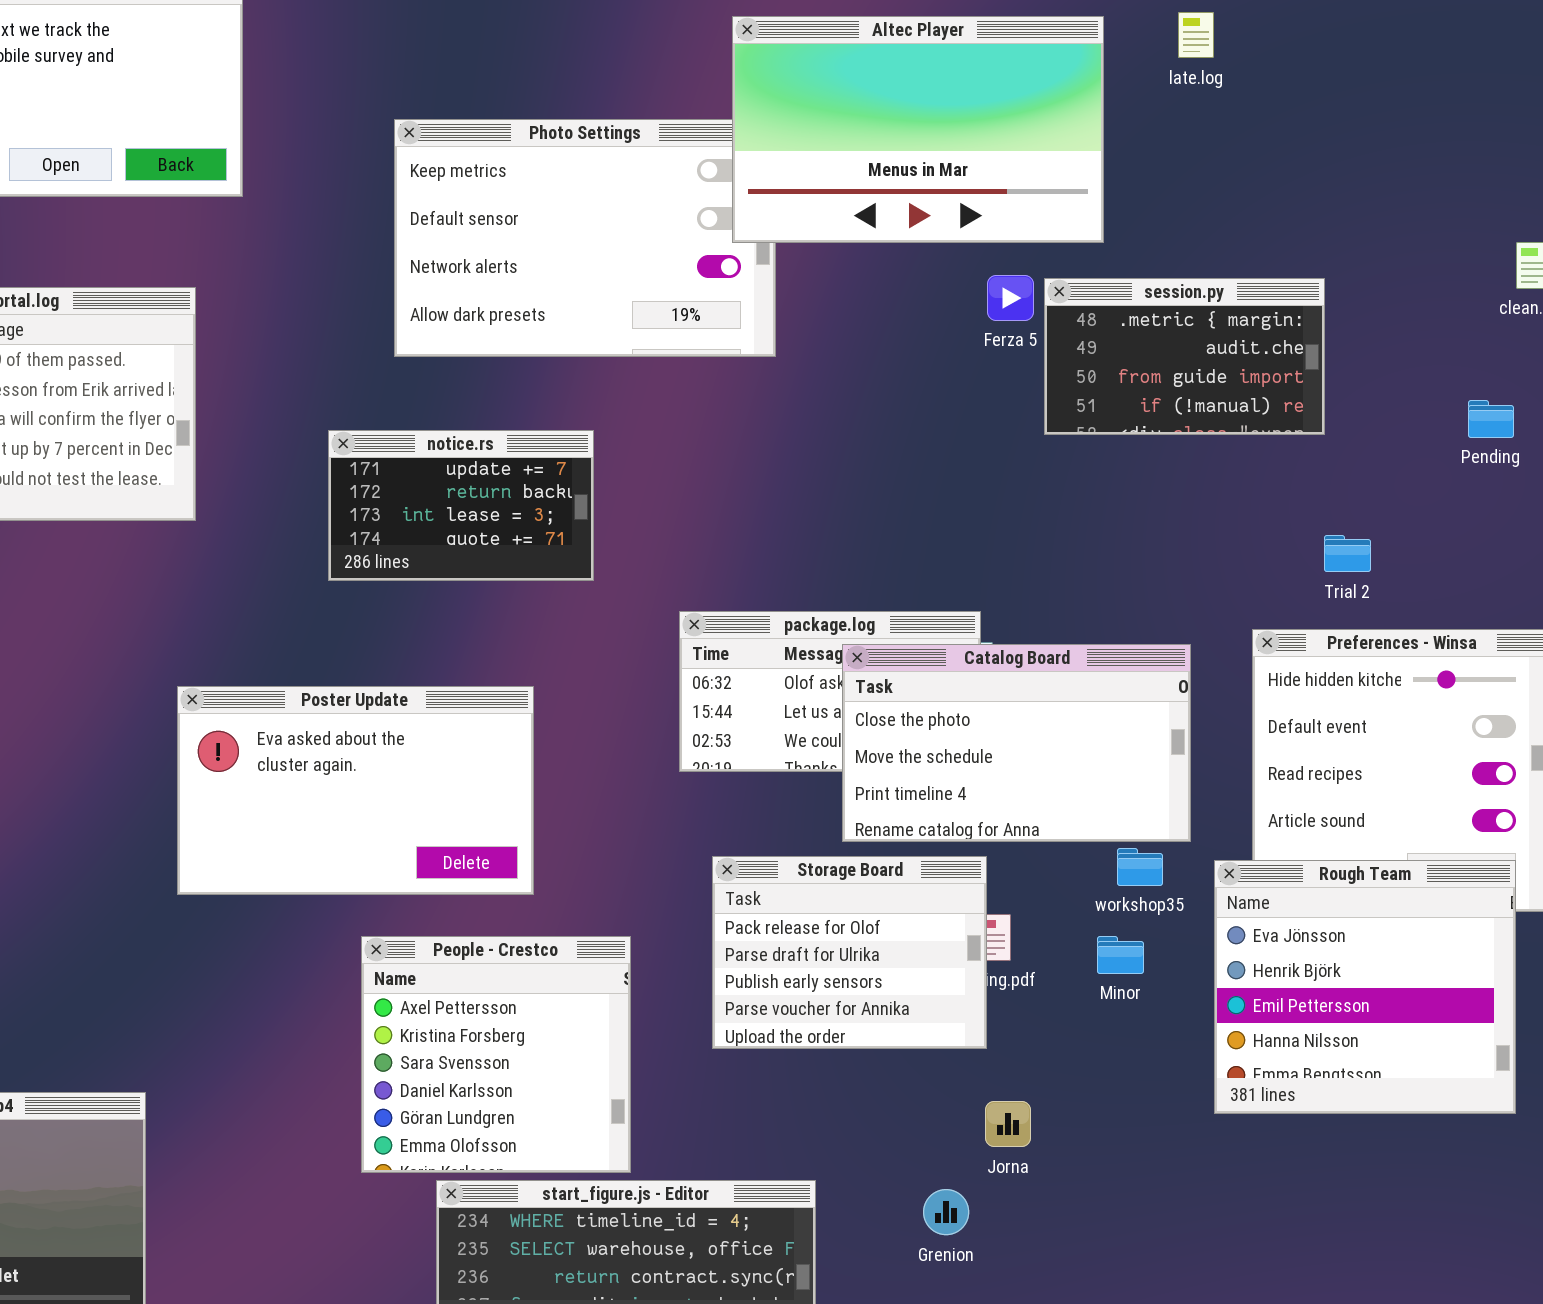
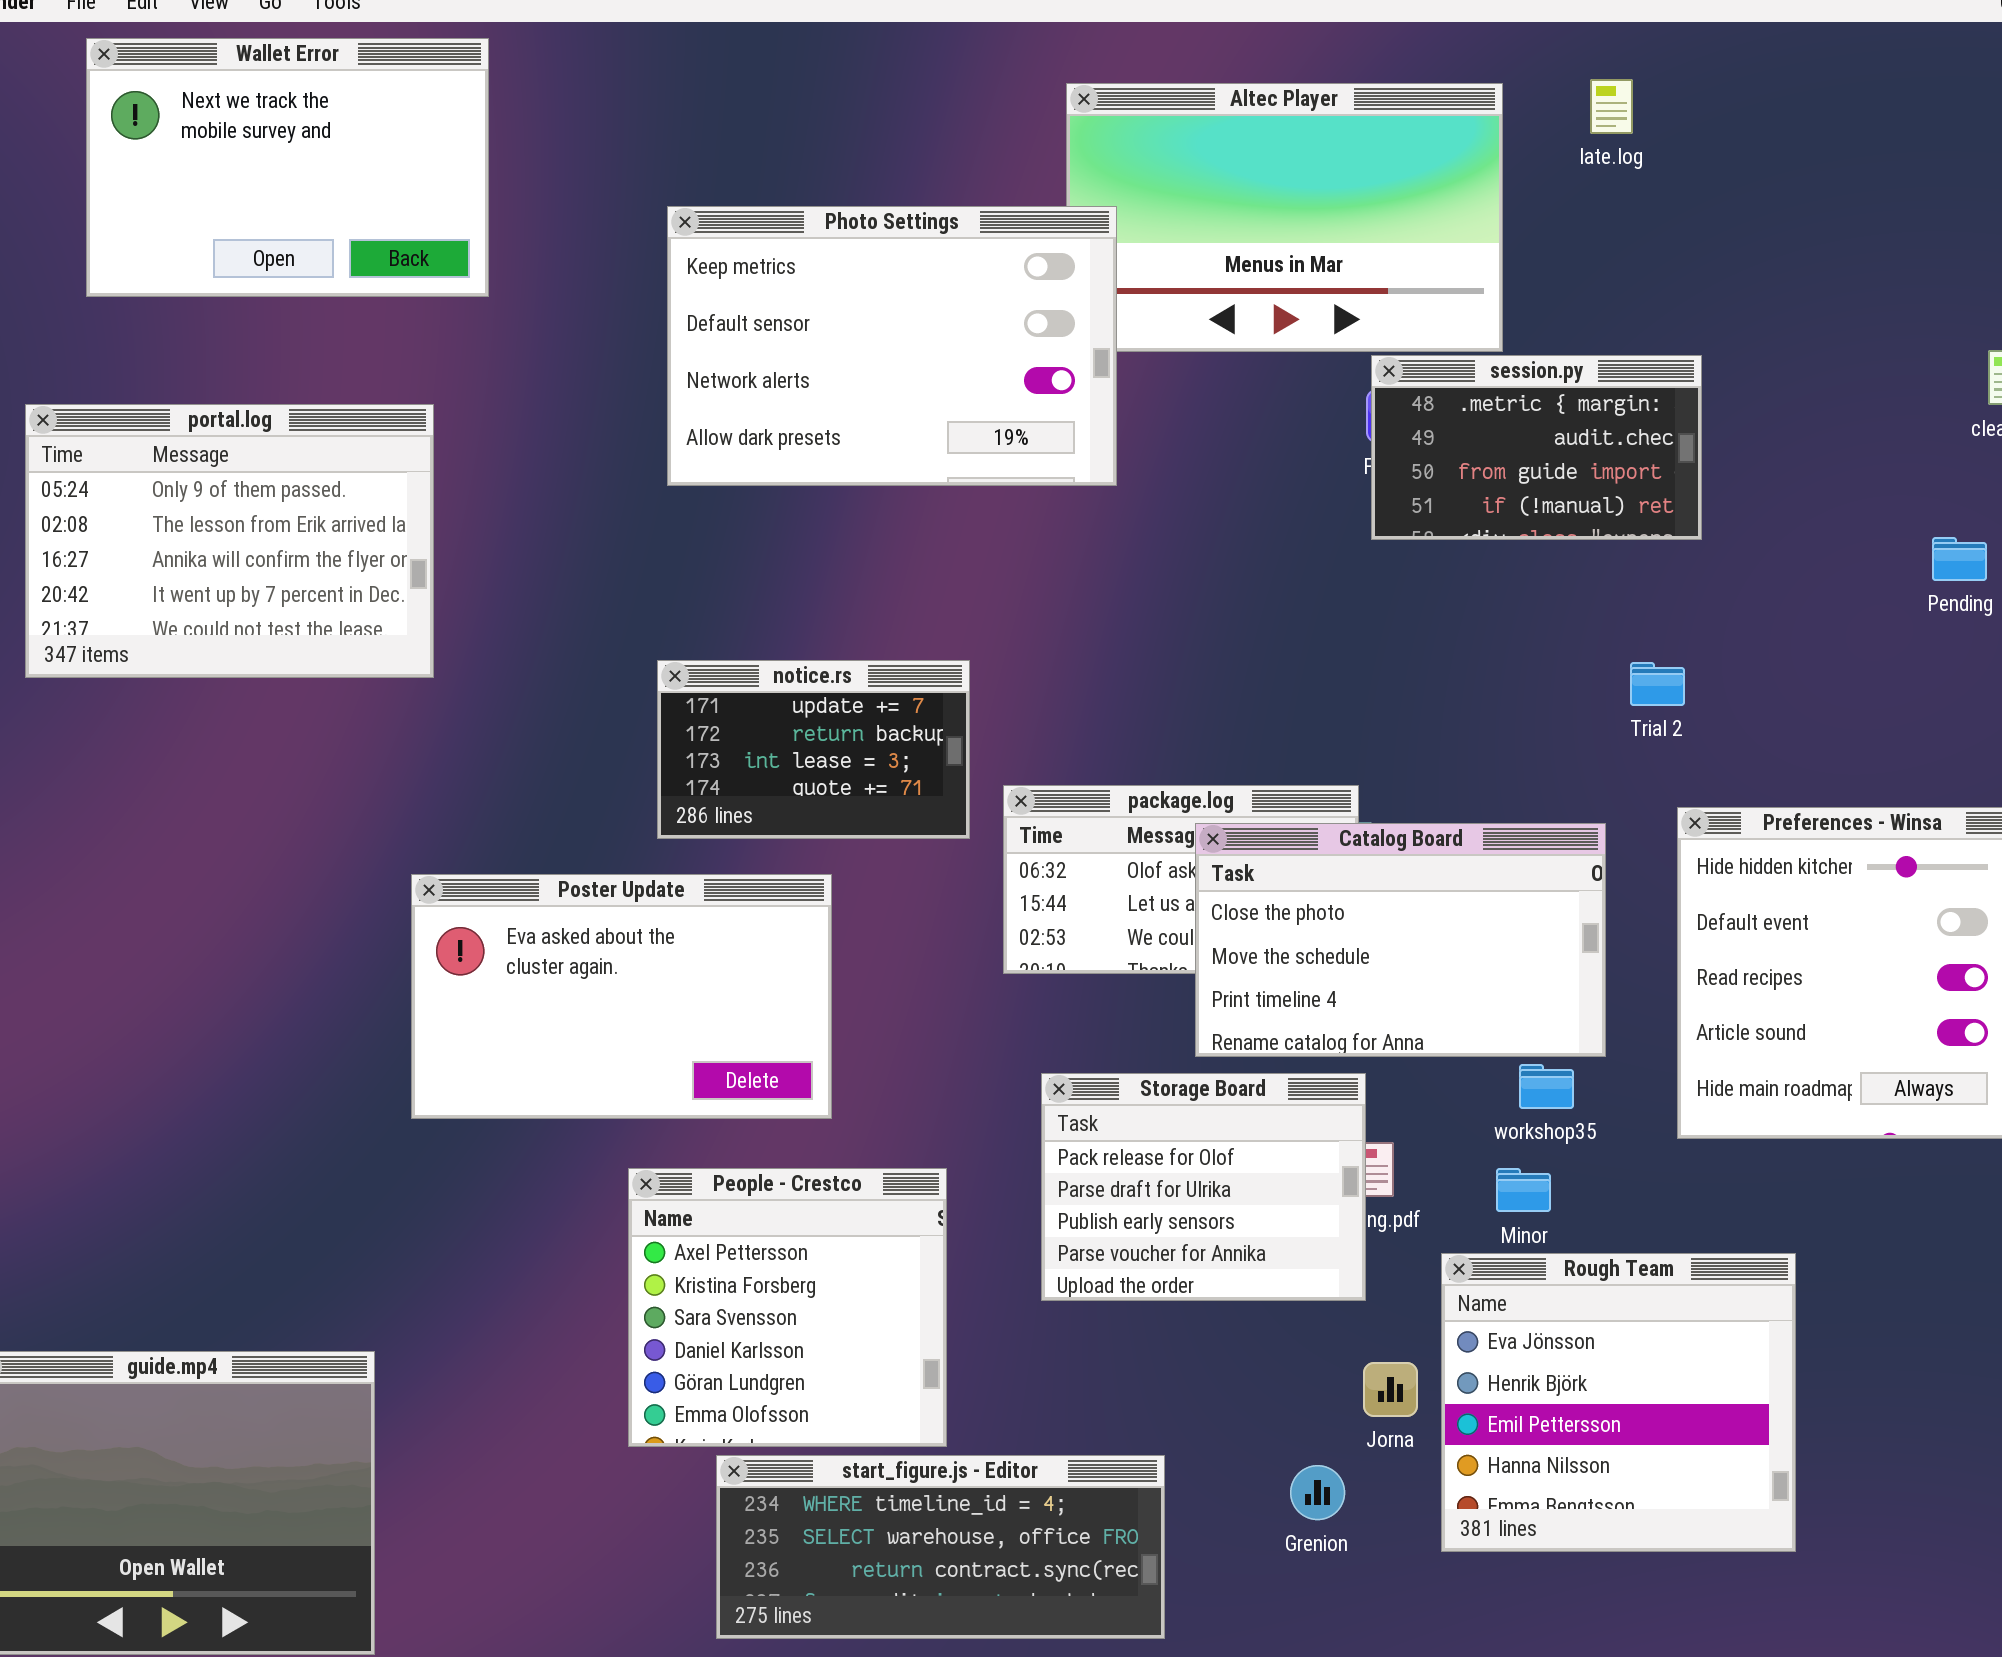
Photo Settings: [394,119,776,357] -> [667,206,1117,486], raised
session.py: [1044,278,1325,435] -> [1371,355,1702,540], moved
notice.rs: [328,430,594,581] -> [657,660,970,839], moved
Trial 2: [1324,535,1371,572] -> [1630,662,1685,706], moved
Rough Team: [1214,860,1516,1114] -> [1441,1253,1796,1552], moved

